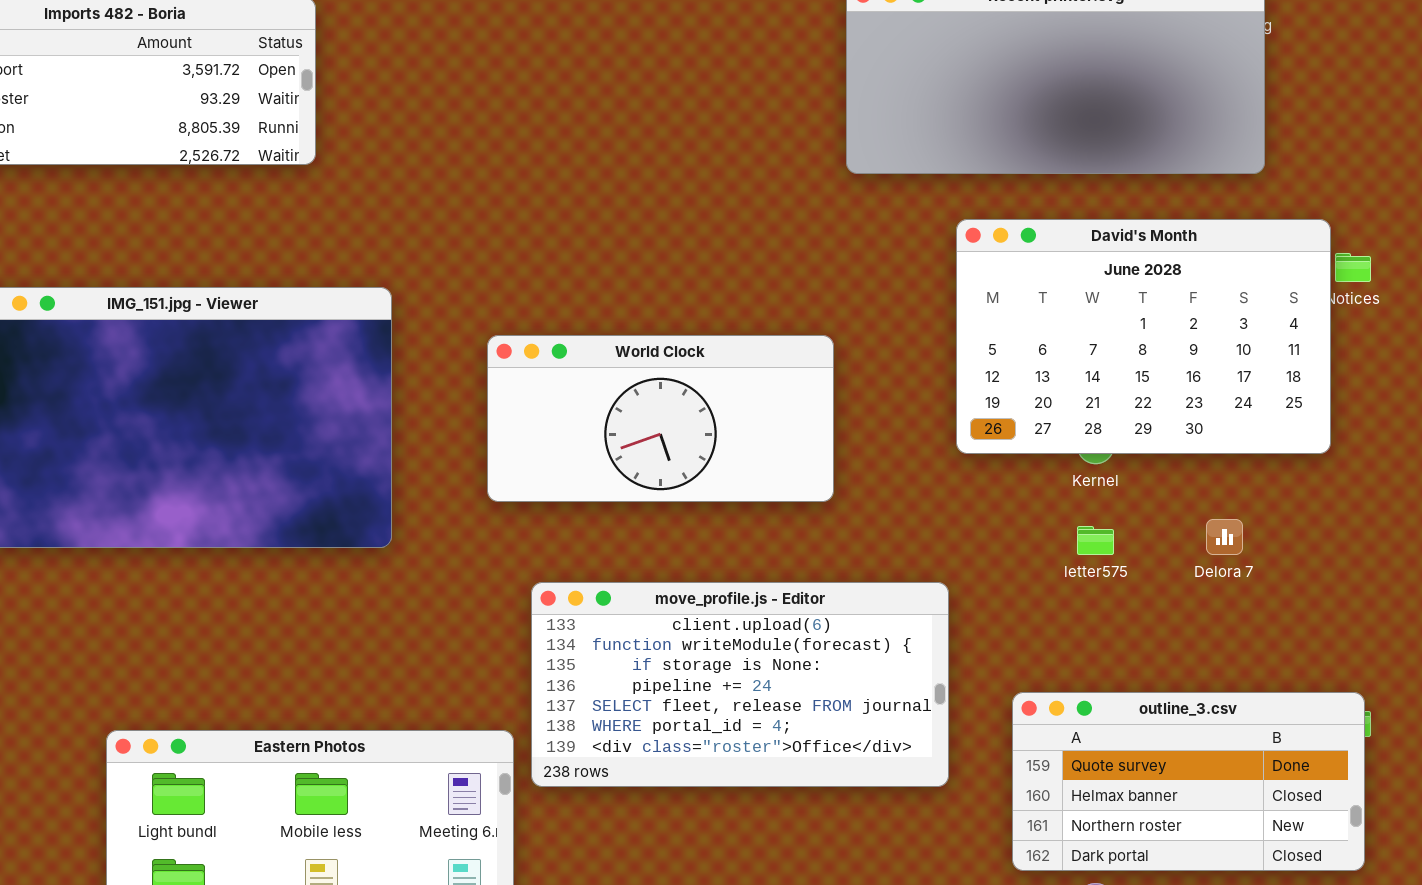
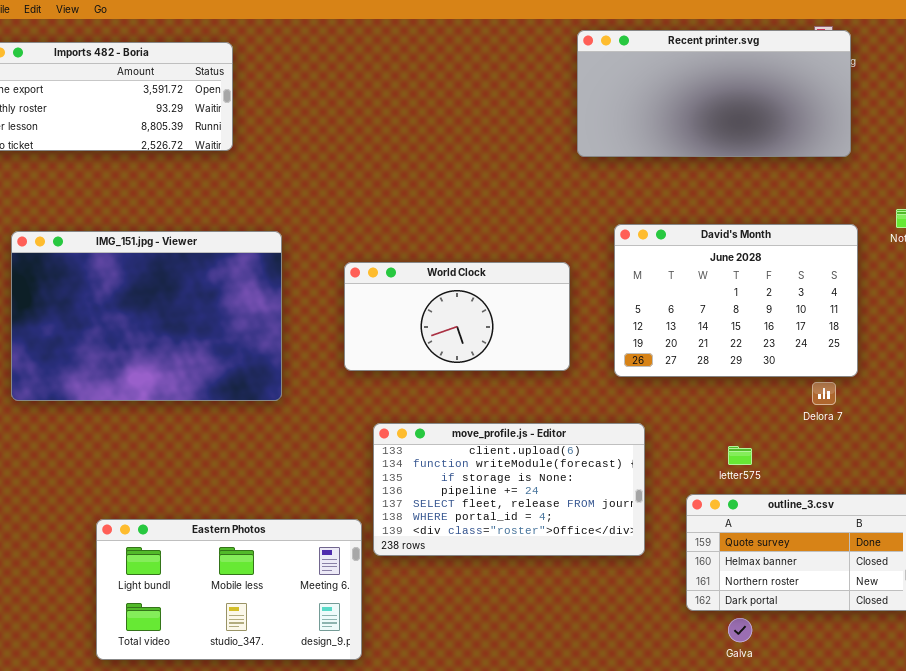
David's Month: [956,219,1331,454] -> [614,224,858,377], moved
letter575: [1077,526,1114,555] -> [728,446,752,465], moved

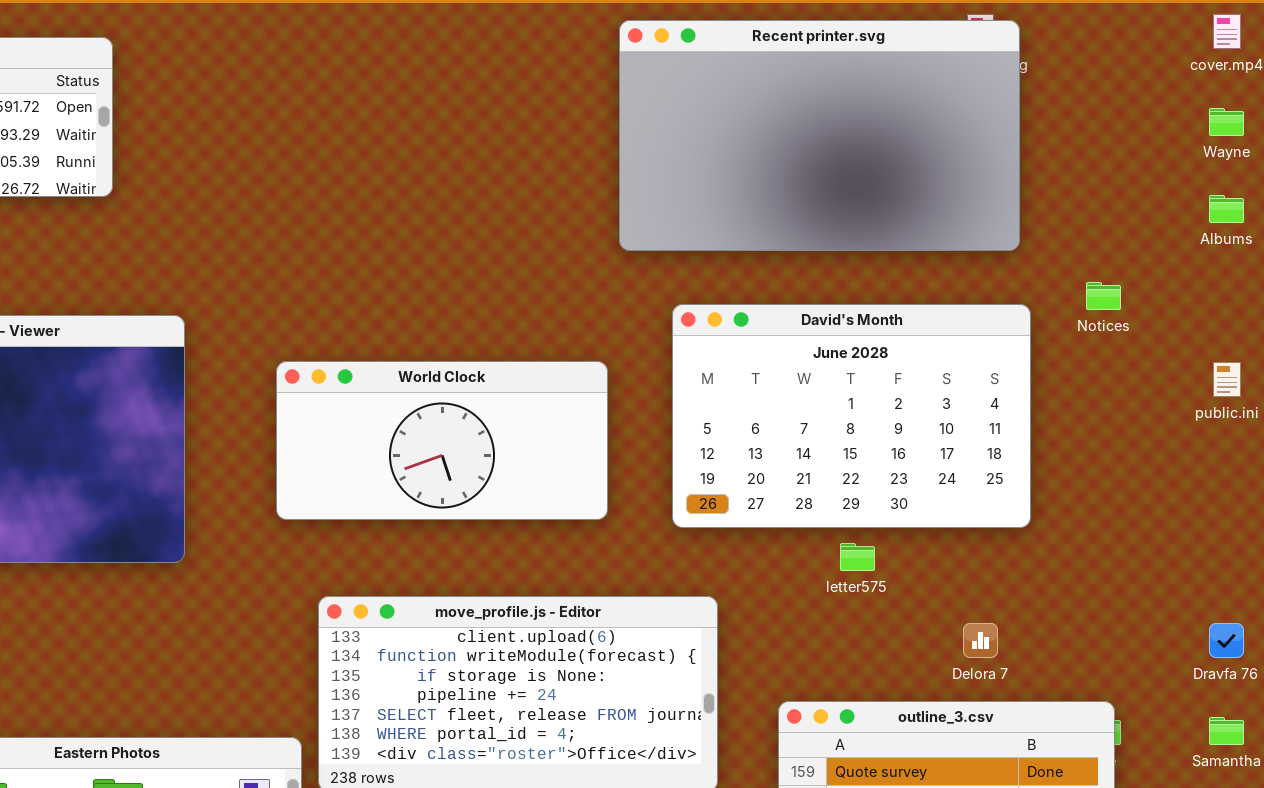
Recent printer.svg: [577,30,851,157] -> [619,20,1020,251], resized
Delora 7: [812,382,836,405] -> [963,623,998,658], moved
letter575: [728,446,752,465] -> [840,543,875,571], moved

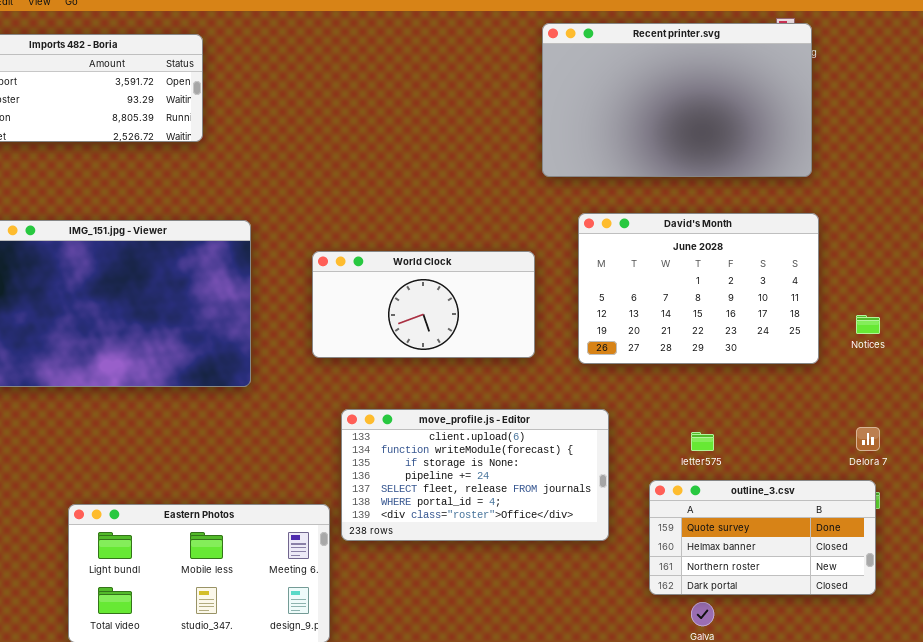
Notices: [1086,282,1121,310] -> [856,315,880,334], moved
letter575: [840,543,875,571] -> [691,432,714,451], moved
Delora 7: [963,623,998,658] -> [856,427,880,451], moved

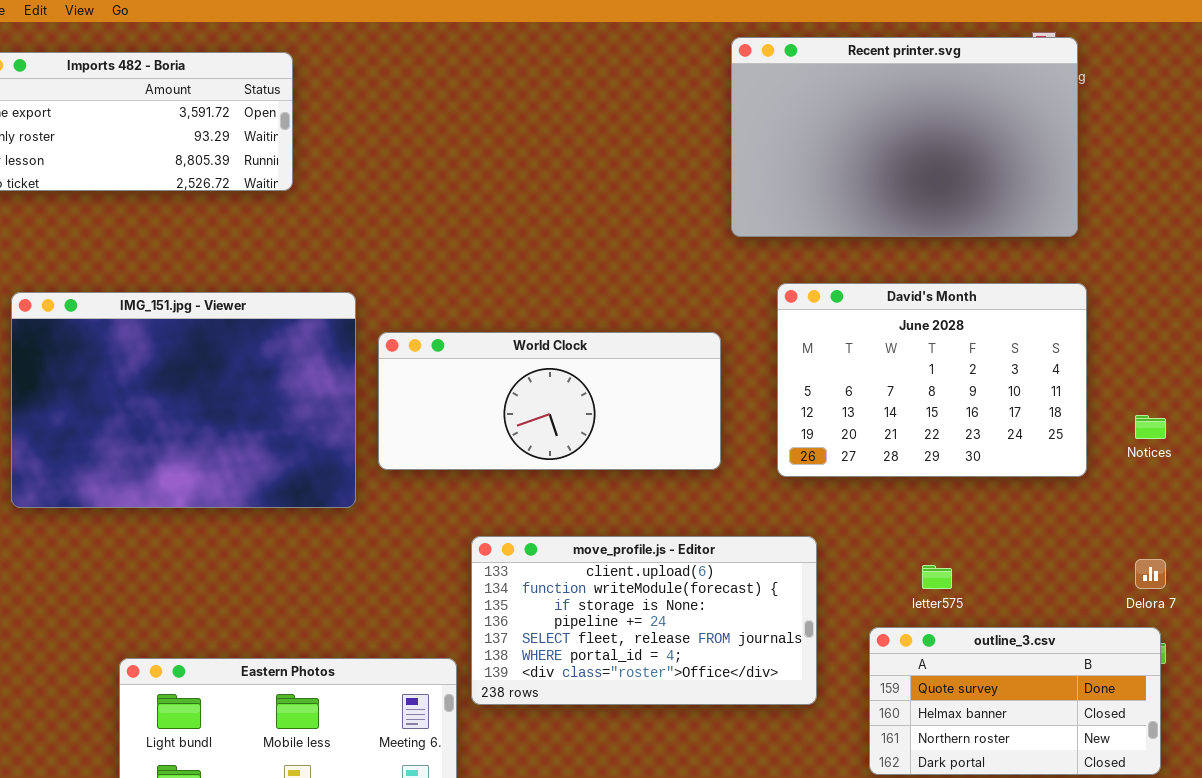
World Clock: [312,251,535,358] -> [378,332,721,470], resized

